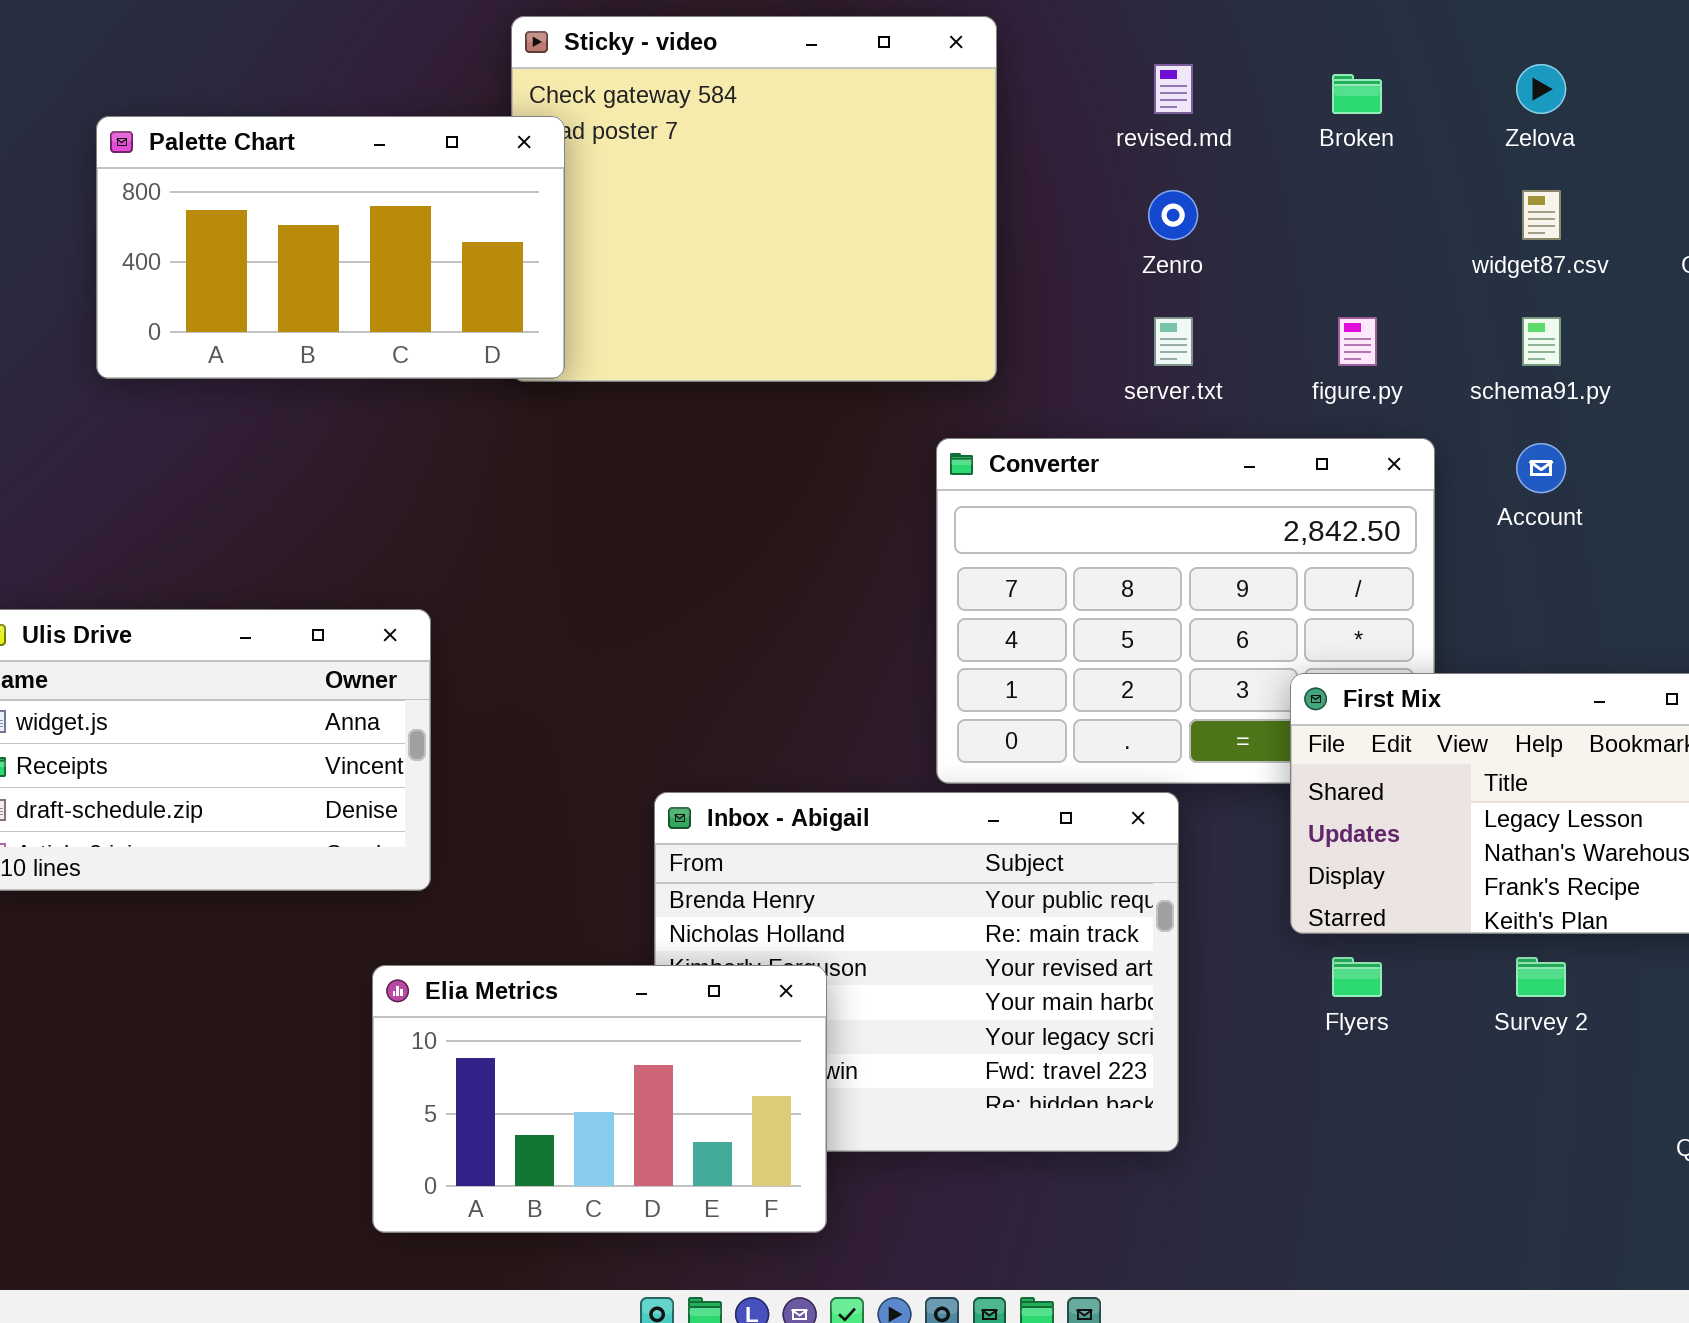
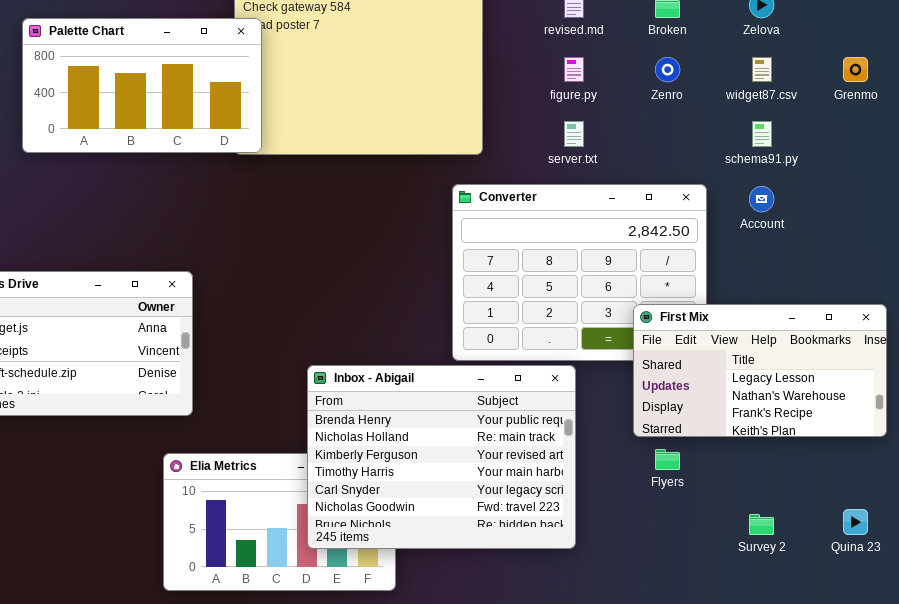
Zenro: [1148,190,1198,240] -> [655,57,680,82], moved
figure.py: [1338,317,1377,366] -> [564,57,584,82], moved
Inbox - Abigail: [654,792,1179,1152] -> [307,365,576,549], raised
Survey 2: [1516,957,1566,997] -> [749,514,774,535], moved

